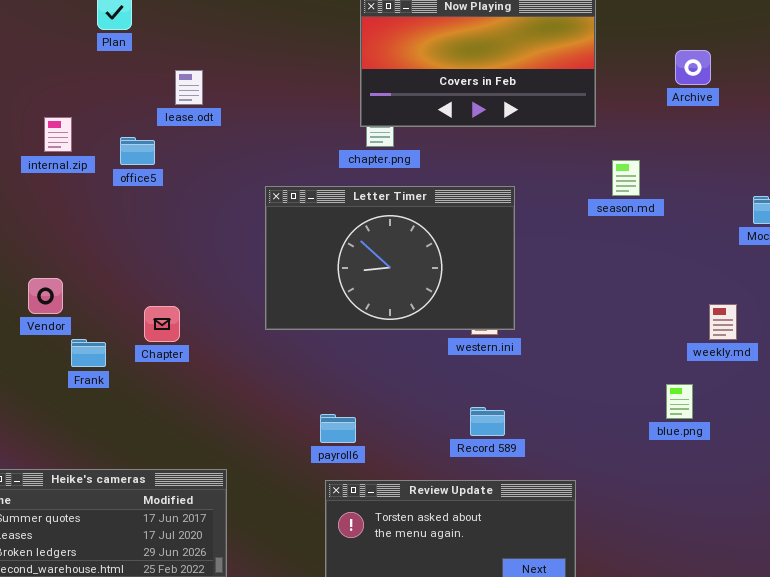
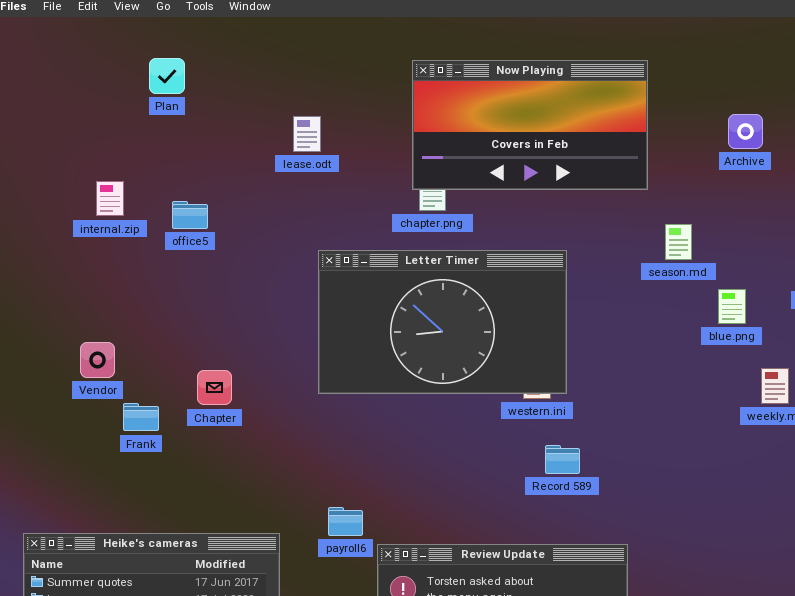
lease.odt: [175,70,203,105] -> [293,116,321,152], moved
blue.png: [666,384,693,419] -> [718,289,746,324], moved
Record 589: [470,407,505,436] -> [545,445,580,474], moved
payroll6: [320,414,356,443] -> [328,507,363,536], moved

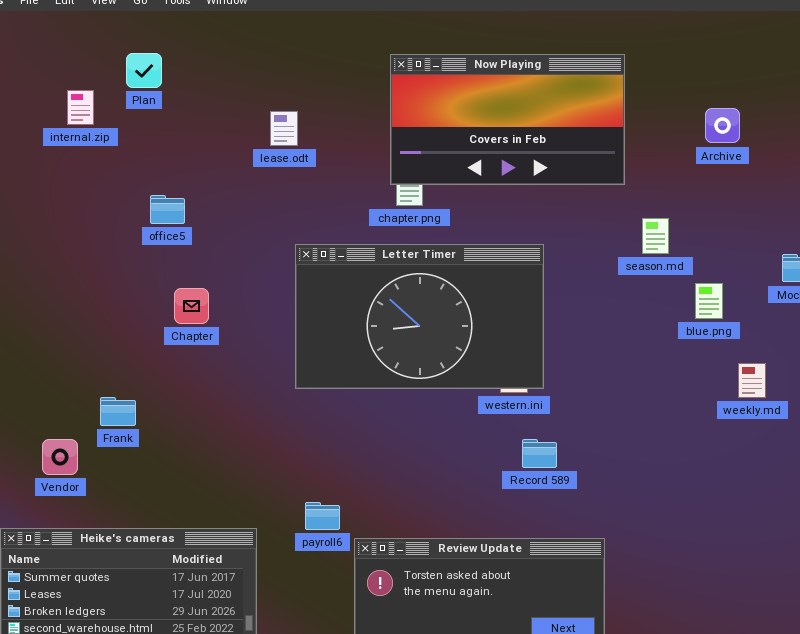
internal.zip: [96,181,124,216] -> [67,90,94,125], moved
Vendor: [80,342,115,378] -> [42,439,78,475], moved
Chapter: [197,370,232,405] -> [174,288,209,324], moved

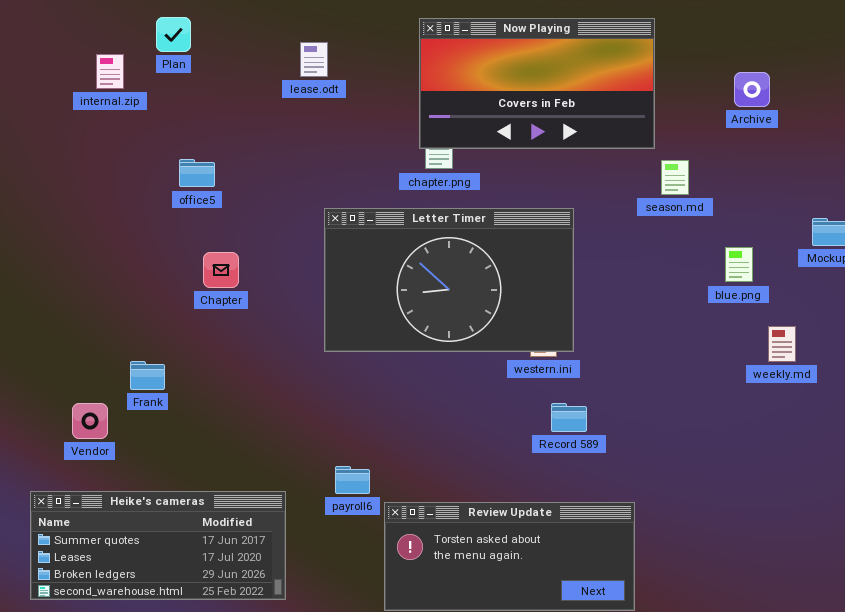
lease.odt: [270,111,298,146] -> [300,42,328,77], moved
season.md: [642,218,669,254] -> [661,160,689,195], moved

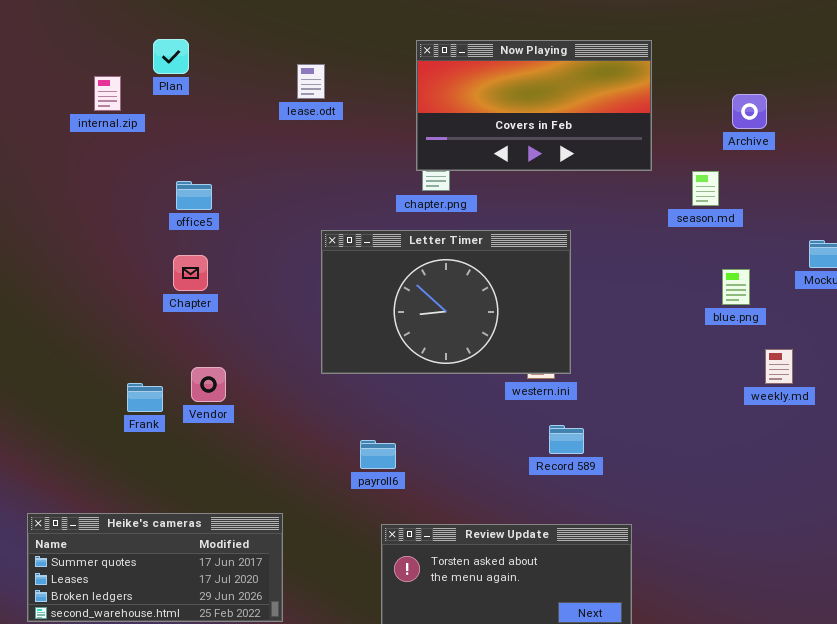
season.md: [661,160,689,195] -> [692,171,719,206], moved
Chapter: [203,252,239,288] -> [173,255,208,291], moved
Vendor: [72,403,108,439] -> [191,367,226,402], moved
payroll6: [335,466,370,494] -> [360,440,396,469], moved

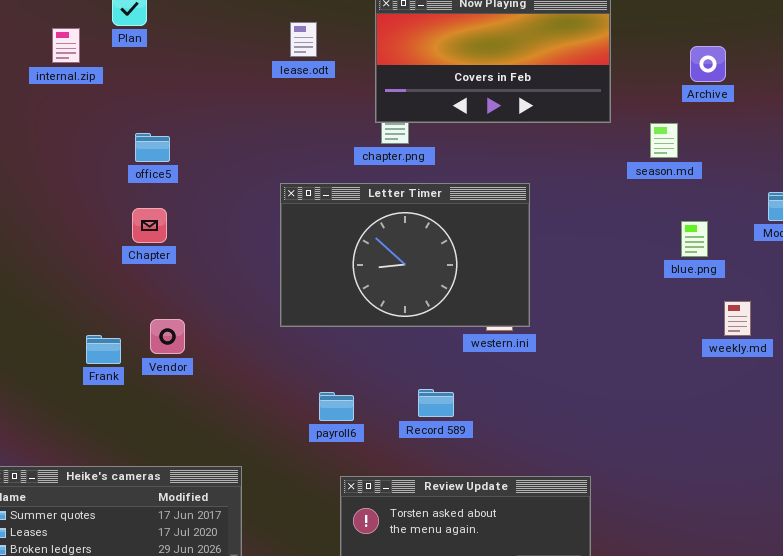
lease.odt: [297,64,325,99] -> [290,22,317,57], moved
Record 589: [549,425,584,454] -> [418,389,454,417], moved

